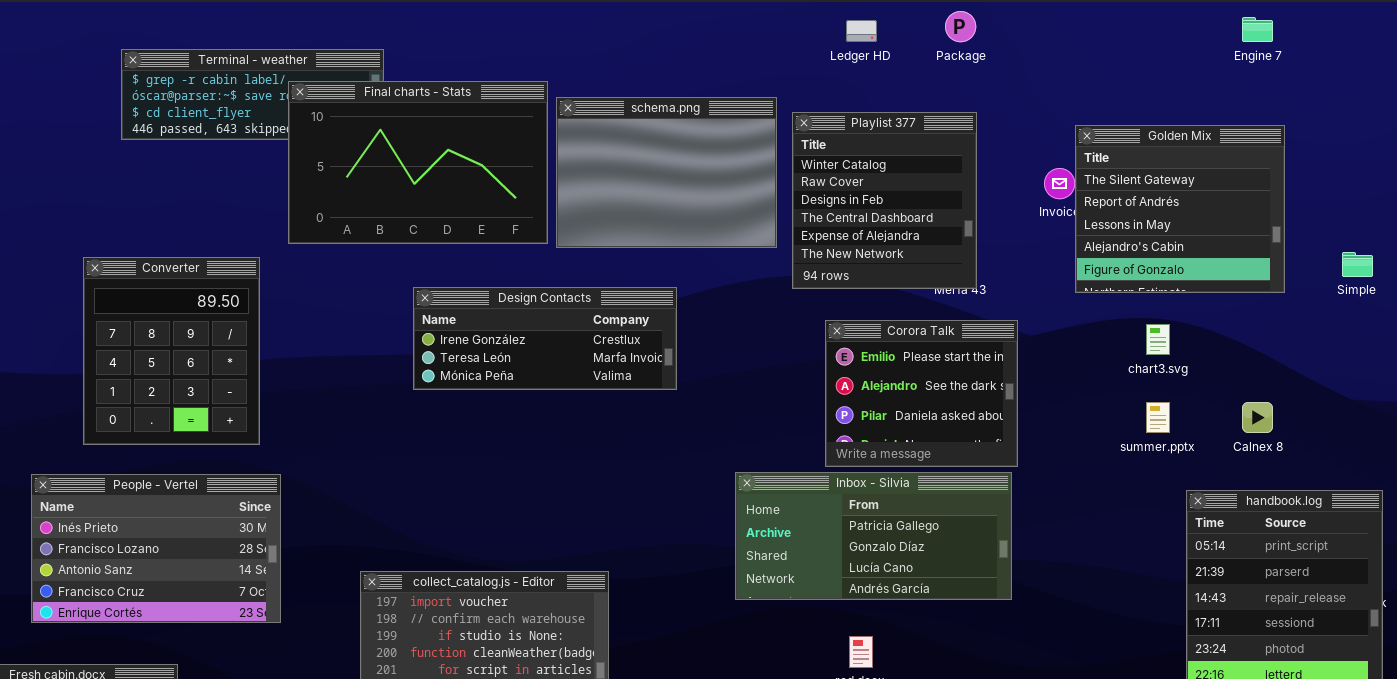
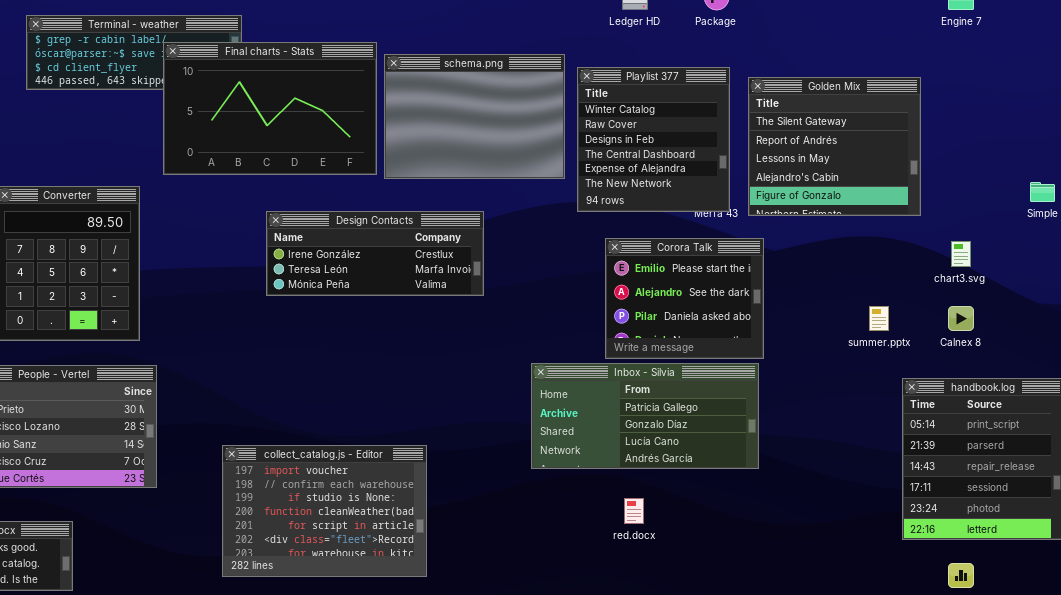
Golden Mix: [1075,125,1285,293] -> [748,77,921,216], moved
chart3.svg: [1146,324,1170,355] -> [951,241,971,267], moved

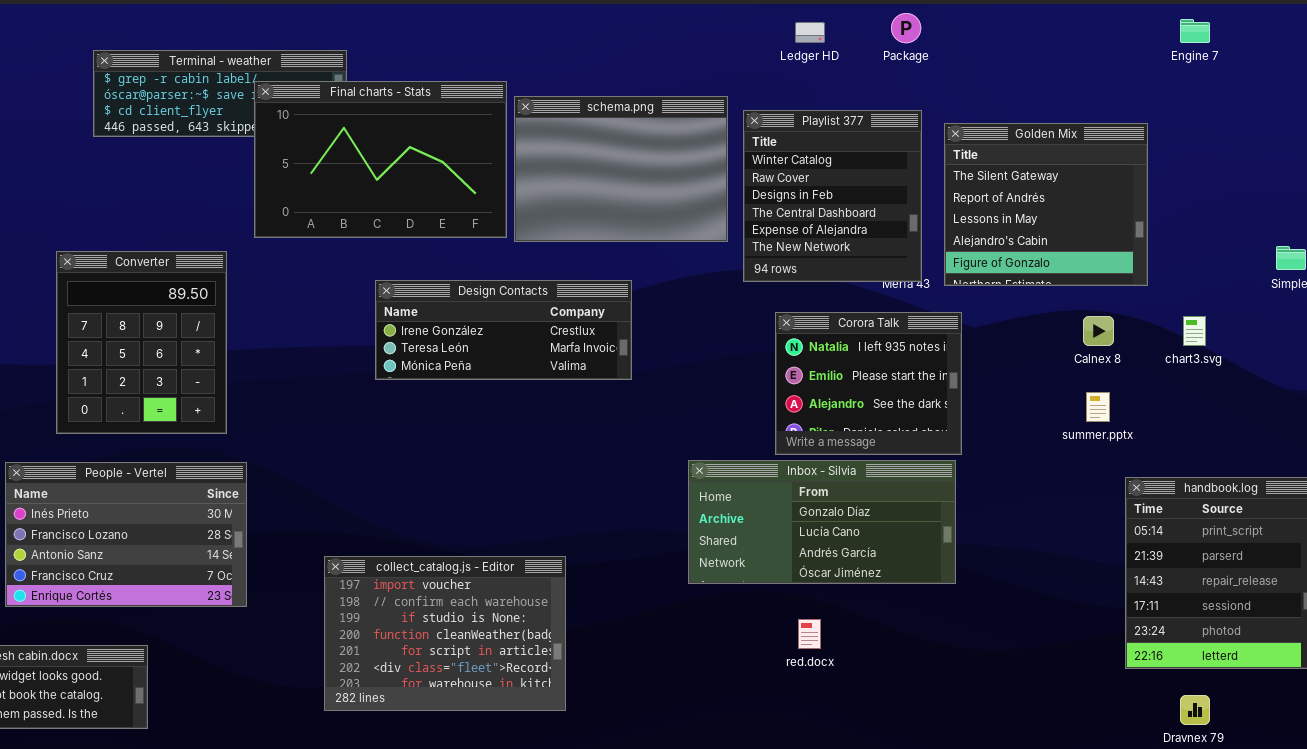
Corora Talk: [605,238,764,359] -> [775,312,962,455], scrolled up 1 row
Calnex 8: [948,306,974,331] -> [1083,316,1114,346], moved
Inbox - Silvia: [531,363,759,469] -> [688,460,956,584], scrolled down 1 row

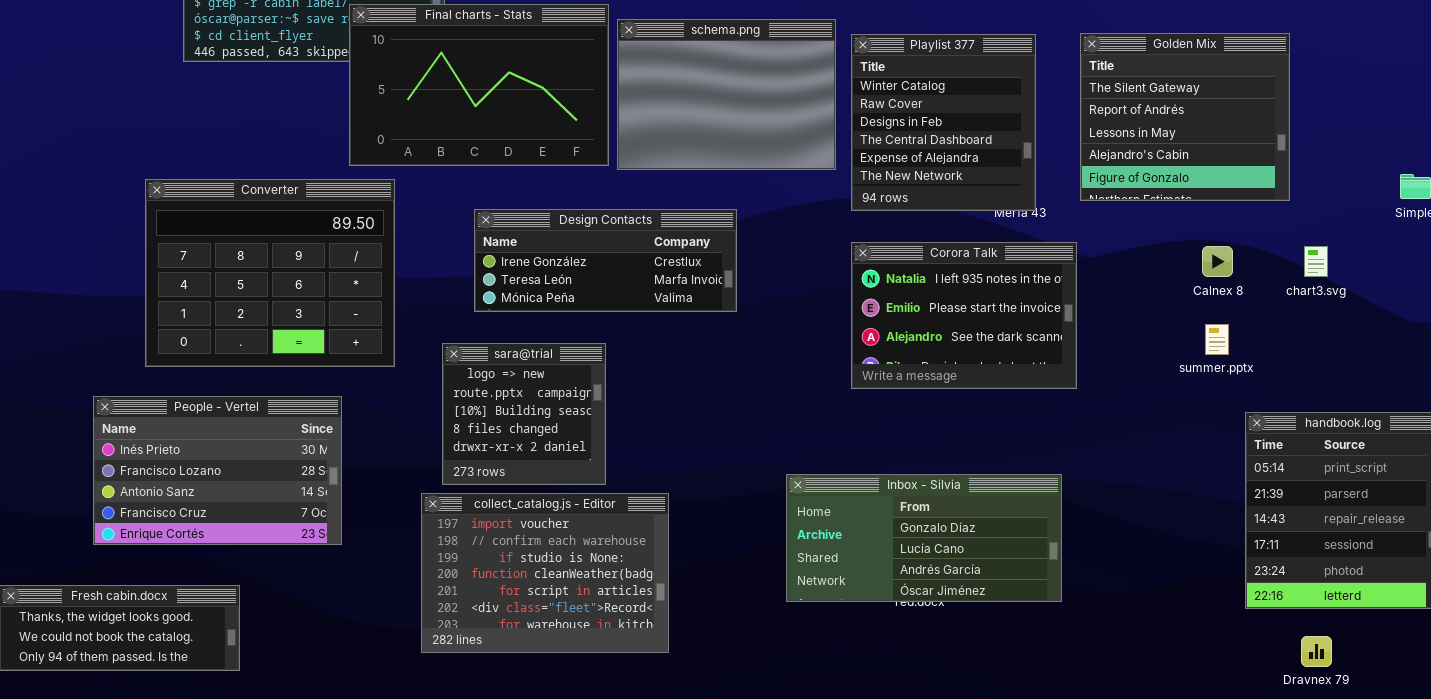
Golden Mix: [944,123,1148,286] -> [1080,33,1290,201], moved
Converter: [56,251,227,434] -> [145,179,395,367], resized
Corora Talk: [775,312,962,455] -> [851,242,1077,389], resized
sara@trial: none -> [442,343,606,485], opened
Inbox - Silvia: [688,460,956,584] -> [786,474,1062,602], moved

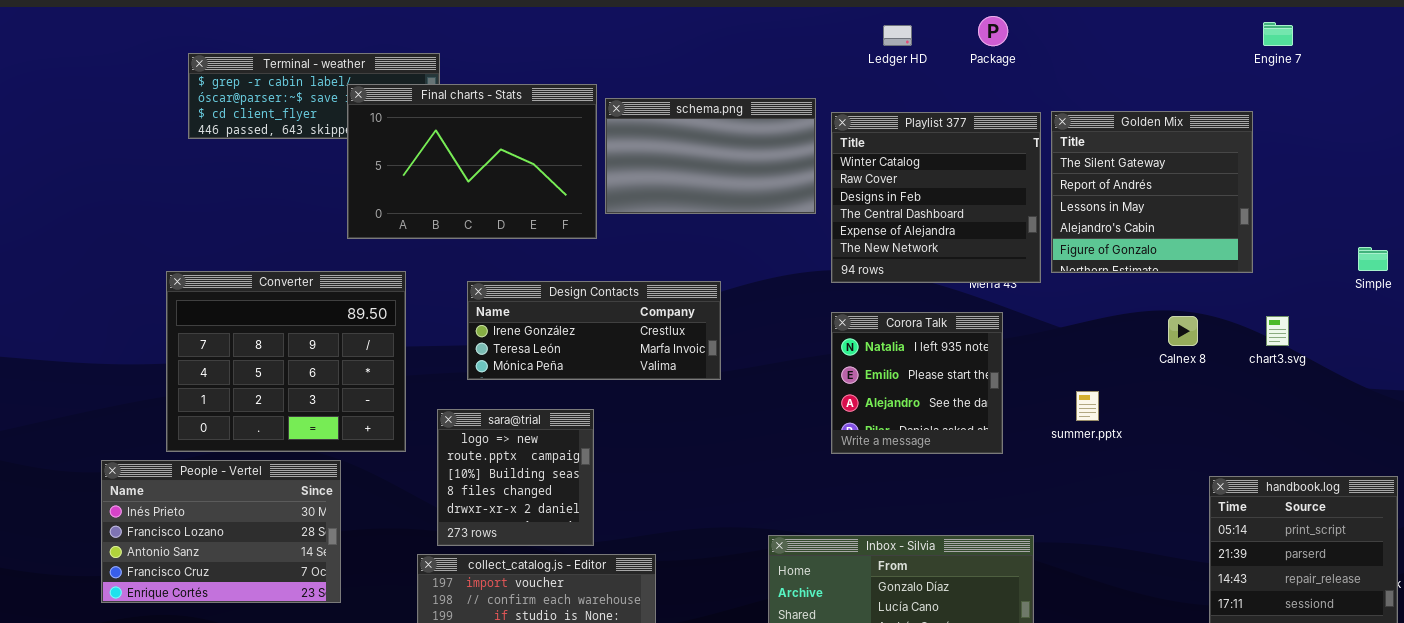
schema.png: [617,19,836,170] -> [605,98,816,214], resized
Playlist 377: [851,34,1036,211] -> [831,112,1041,283], resized
Converter: [145,179,395,367] -> [166,271,406,452], moved
Corora Talk: [851,242,1077,389] -> [831,312,1003,454], resized
summer.pptx: [1205,324,1229,355] -> [1076,391,1099,421], moved

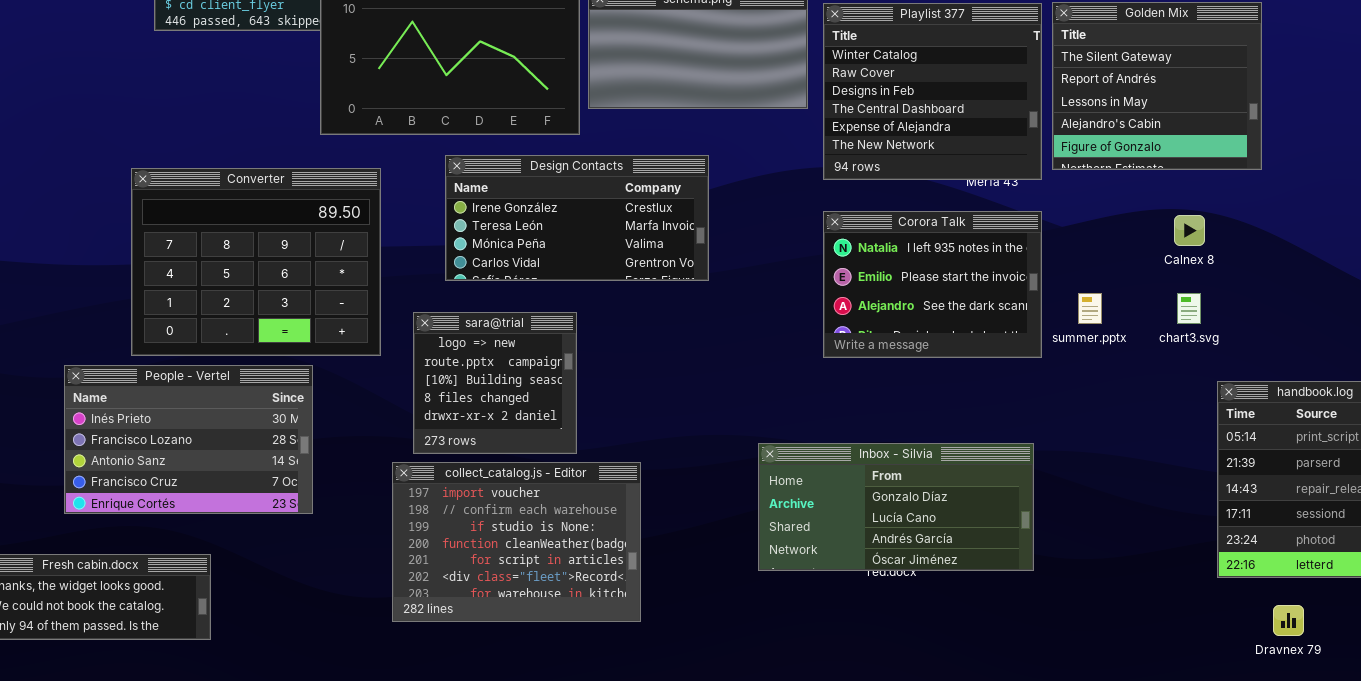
Design Contacts: [467,281,721,380] -> [445,155,709,281], resized
Corora Talk: [831,312,1003,454] -> [823,211,1042,358], resized
chart3.svg: [1266,316,1289,346] -> [1177,293,1201,324], moved

